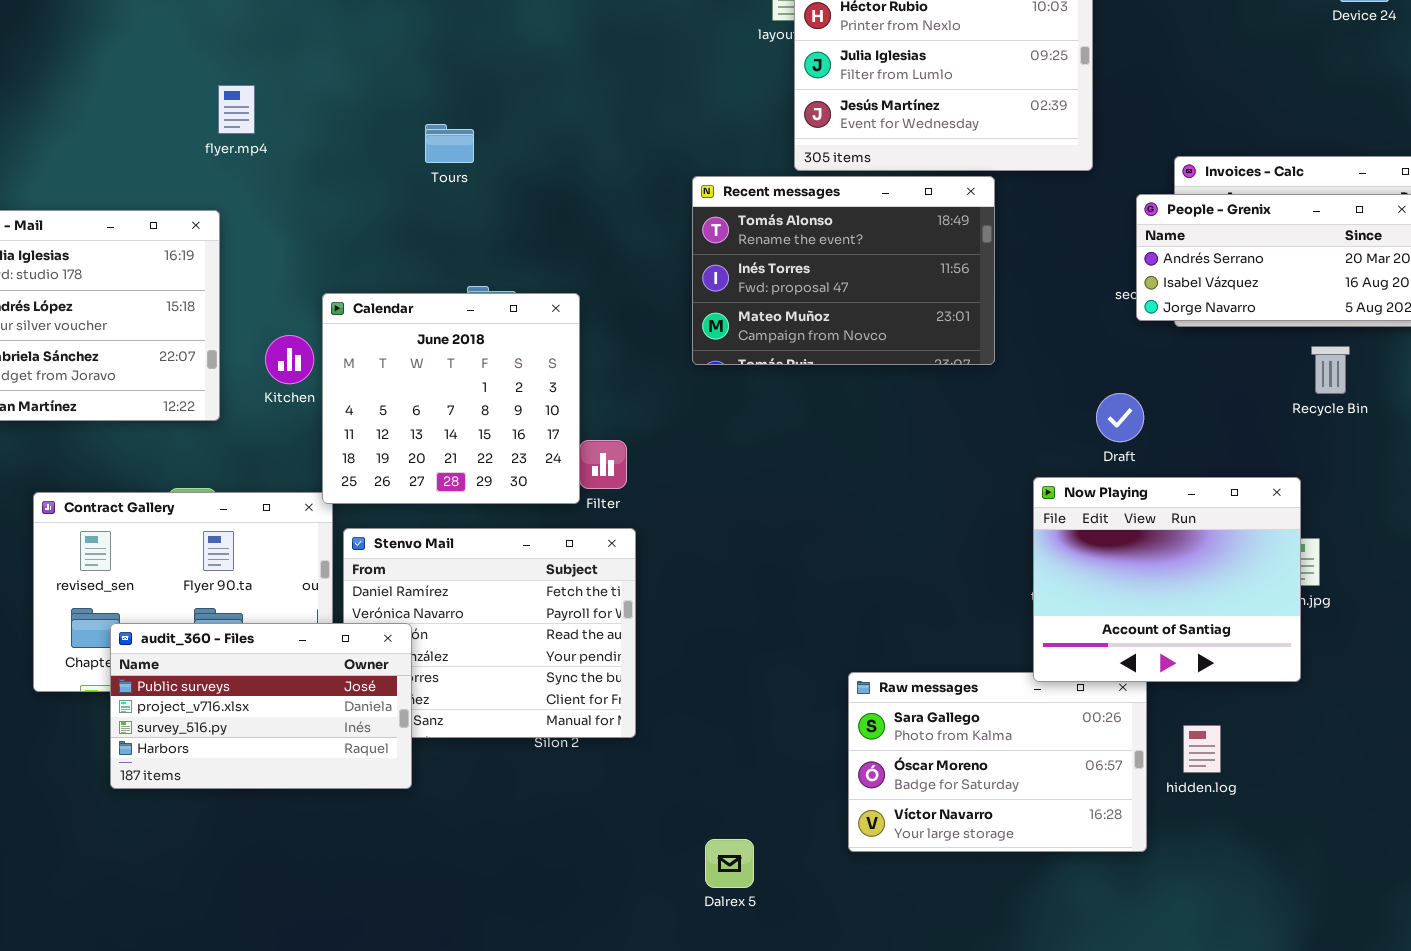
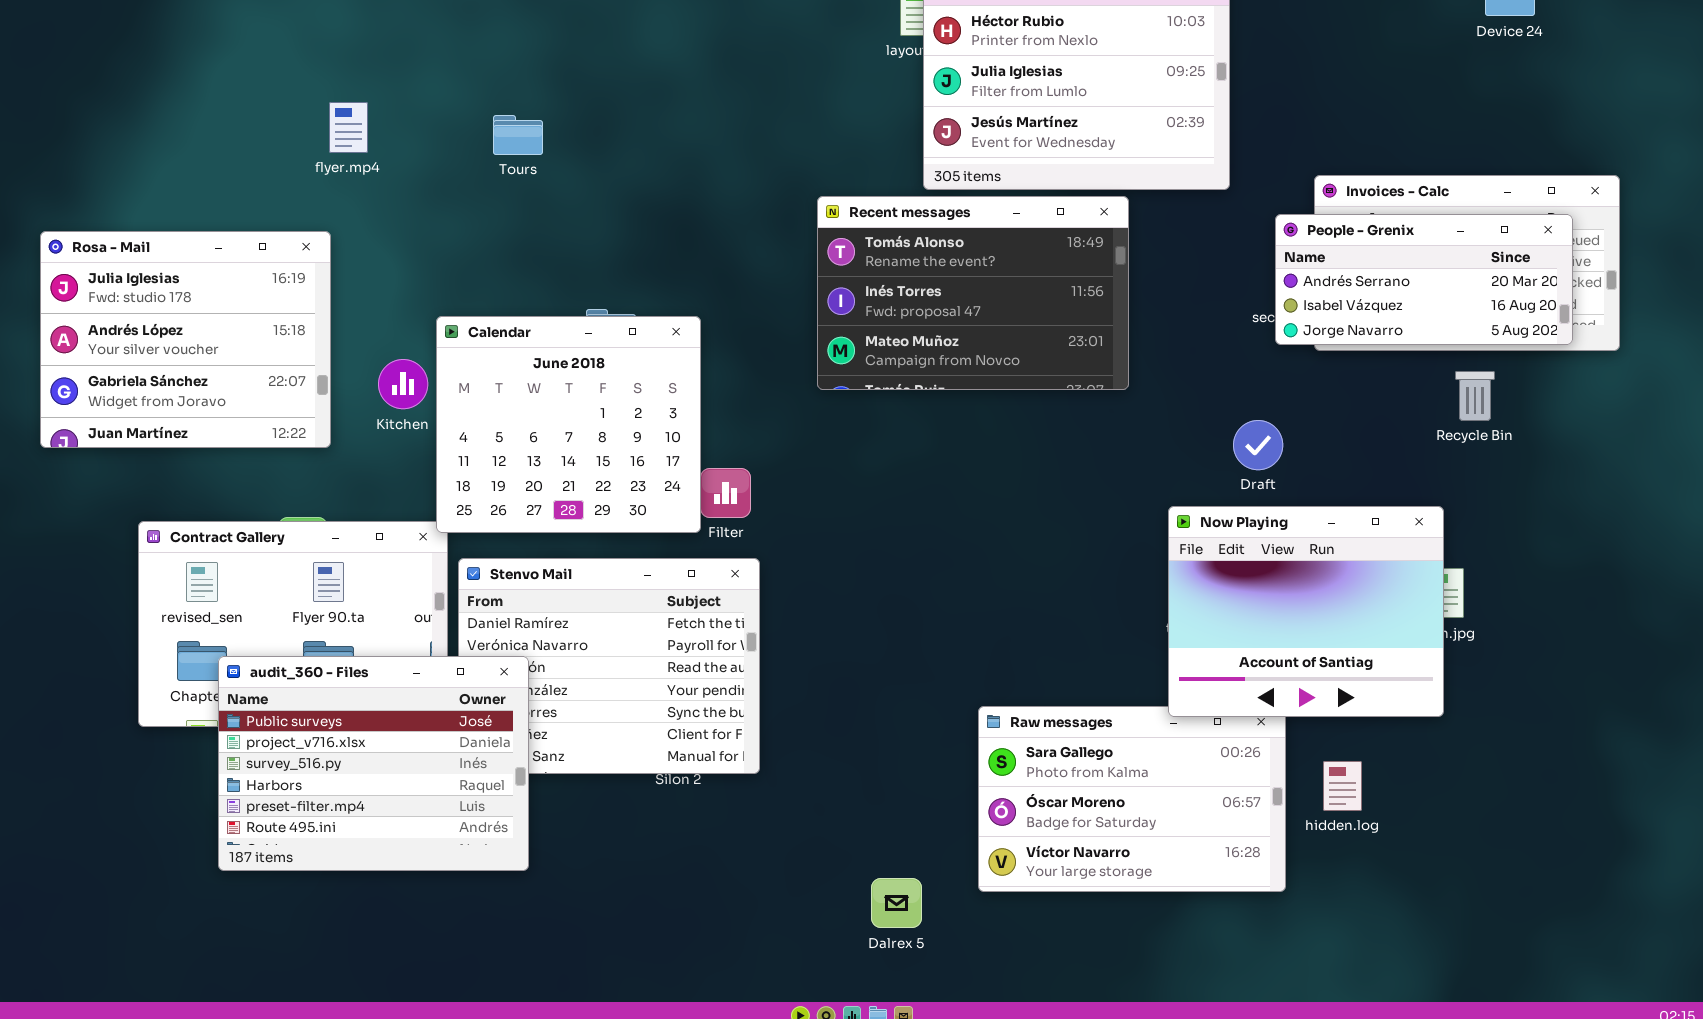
Tours: [425,124,474,163] -> [493,115,543,155], moved
audit_360 - Files: [110,623,412,789] -> [218,656,529,871], resized
Dalrex 5: [705,839,754,888] -> [871,878,922,928], moved

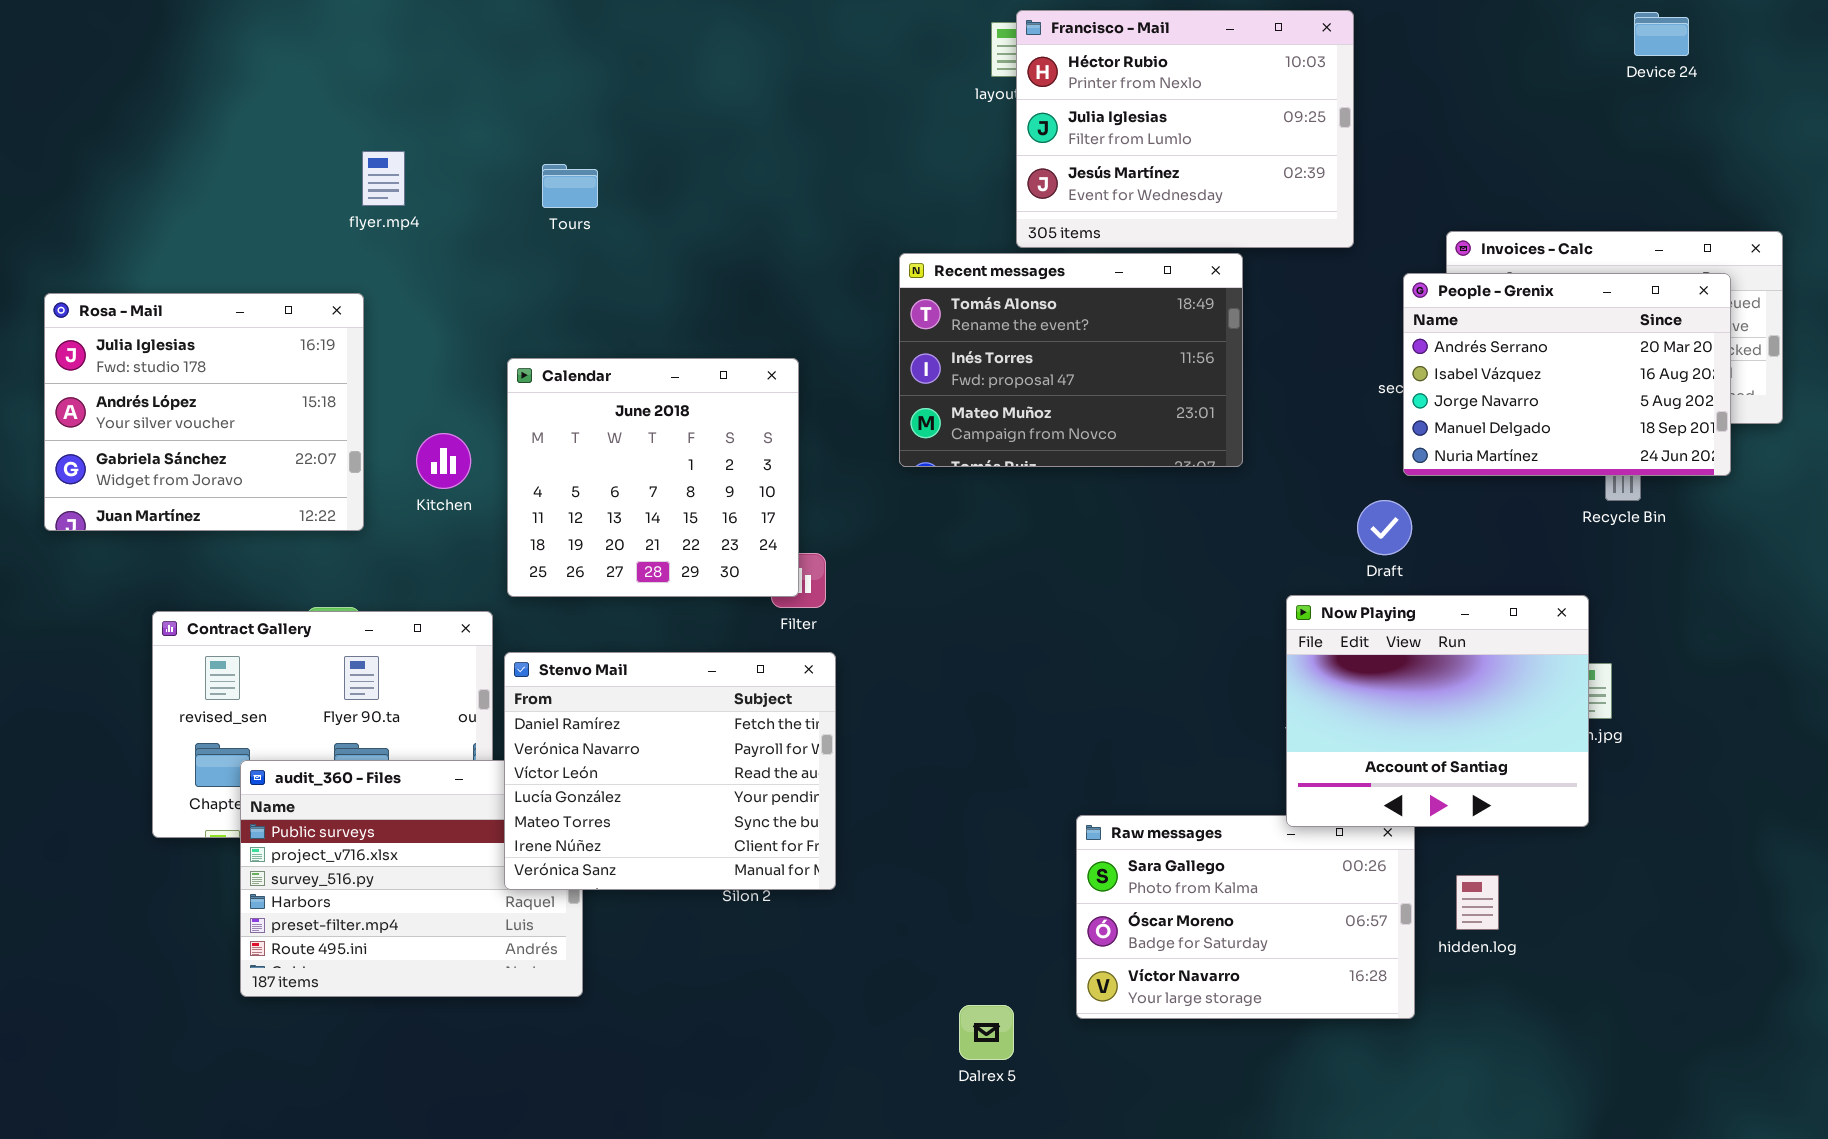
People - Grenix: [1275,214,1573,345] -> [1403,273,1731,476], resized
Calendar: [436,316,701,533] -> [507,358,799,597], moved
Stenvo Mail: [458,558,760,774] -> [504,652,836,890], raised

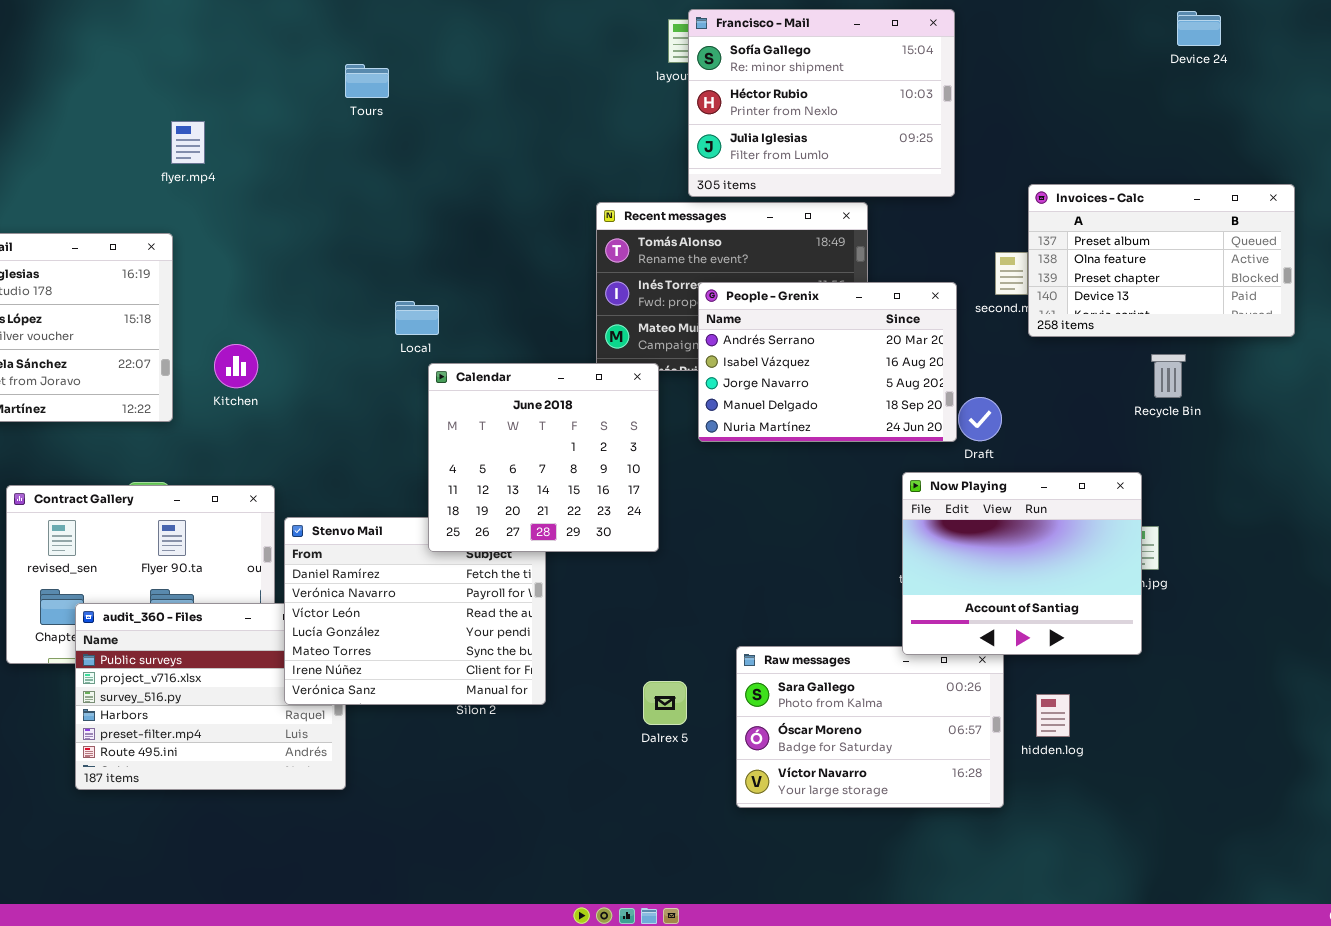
Francisco - Mail: [1016,10,1354,248] -> [688,9,955,197], scrolled up 1 row
Tours: [542,164,598,208] -> [345,64,389,98], moved
People - Grenix: [1403,273,1731,476] -> [698,282,957,442], moved
Calendar: [507,358,799,597] -> [428,363,659,552], moved
Dalrex 5: [959,1005,1014,1060] -> [643,681,687,725], moved

